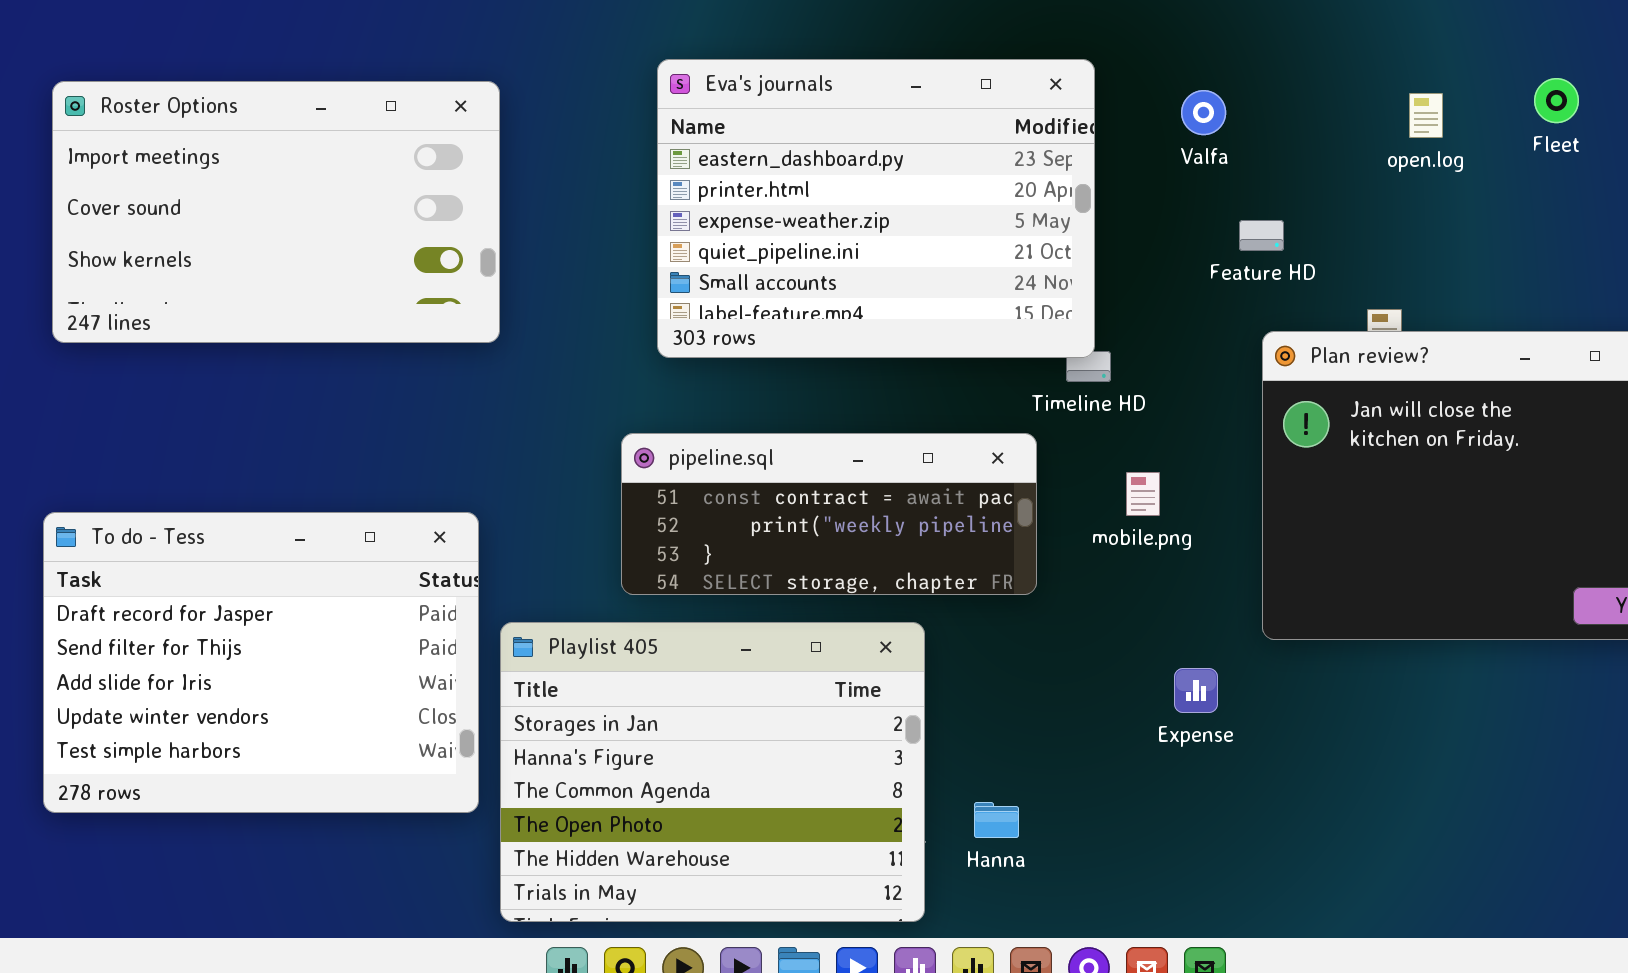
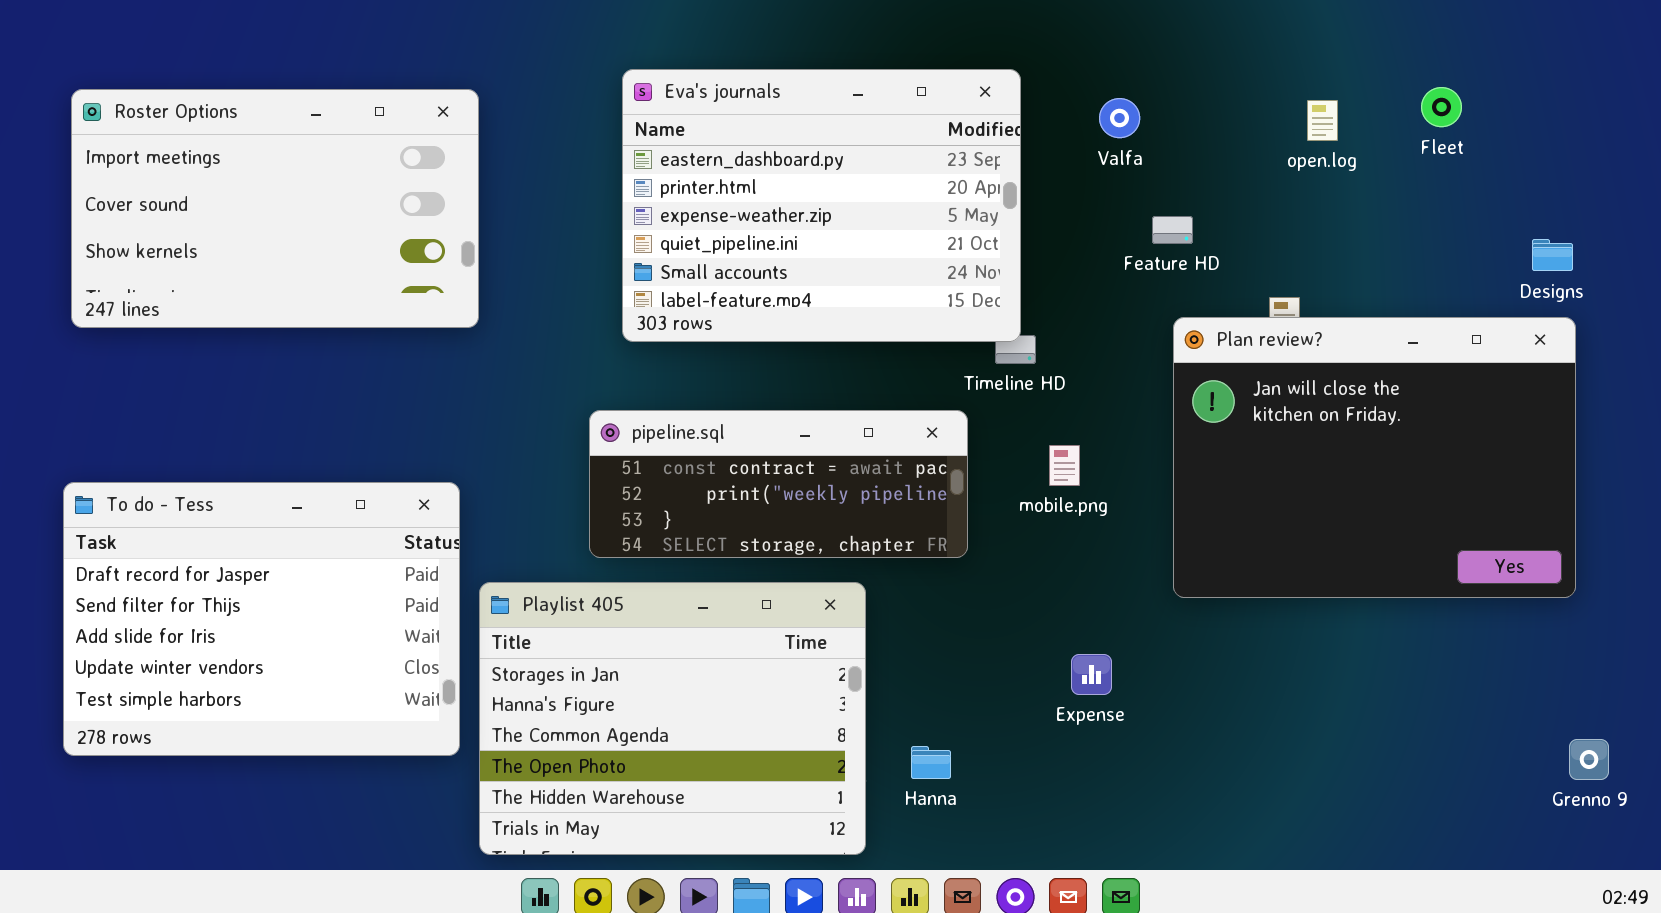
Expense: [1174,668,1218,713] -> [1071,654,1112,695], moved

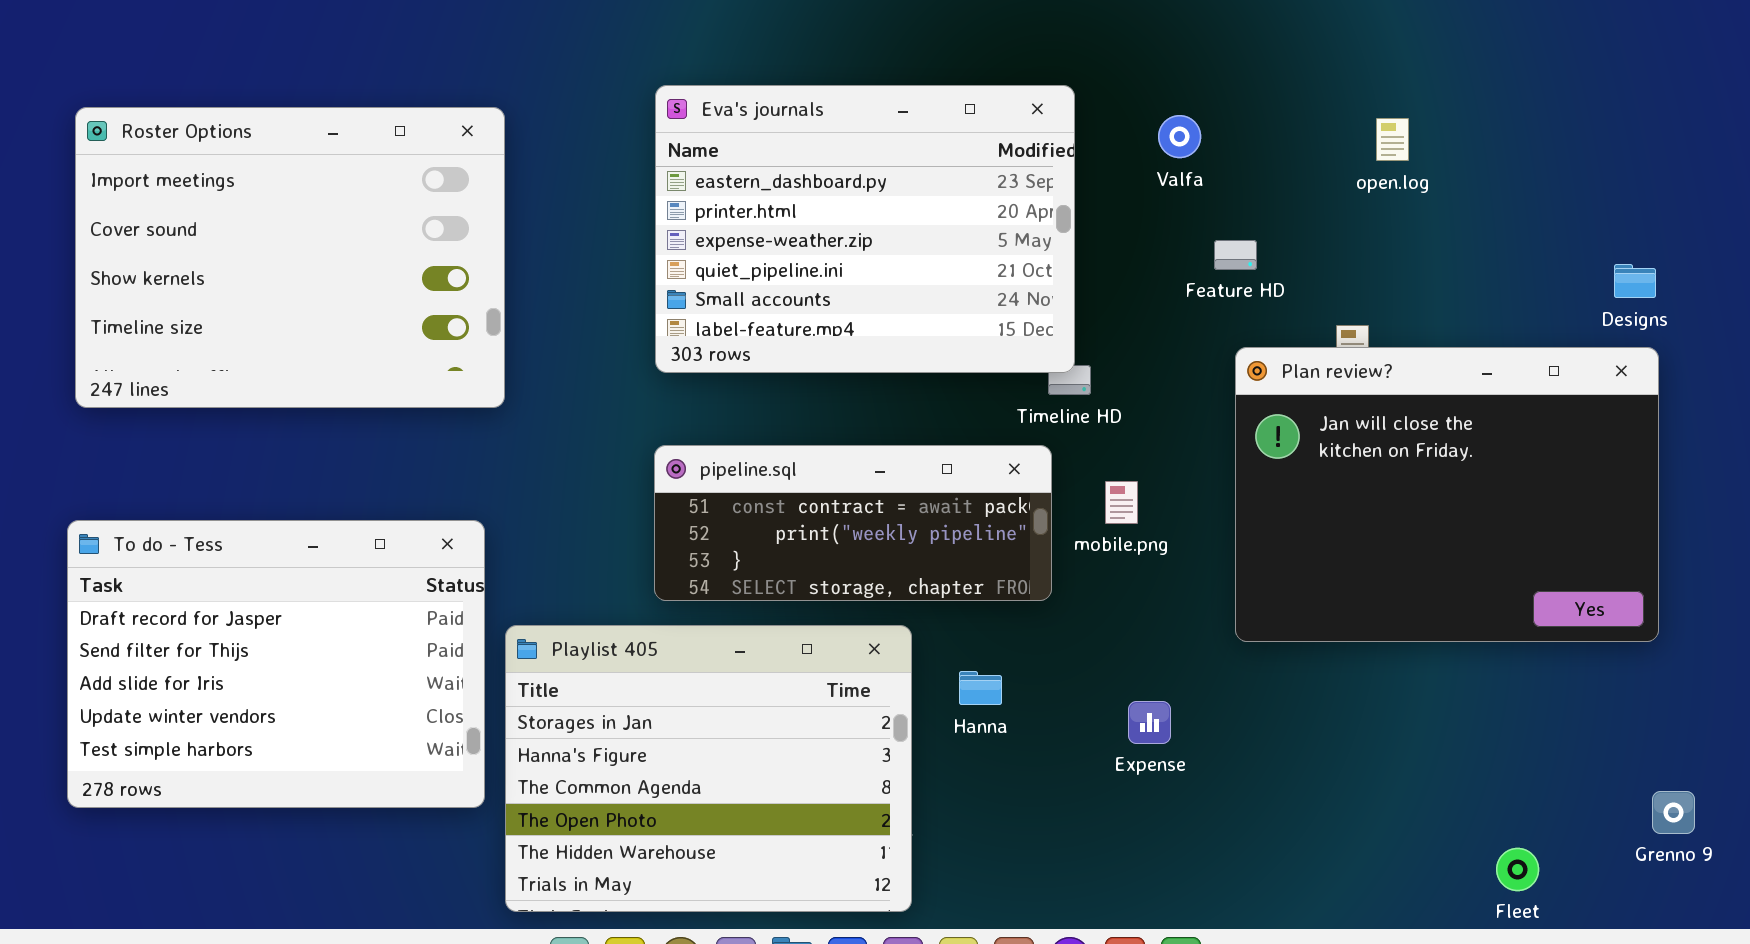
Fleet: [1421,87,1462,127] -> [1496,848,1539,891], moved
Roster Options: [71,89,479,328] -> [75,107,505,408], resized
pipeline.sql: [589,410,968,558] -> [654,445,1052,601], moved
Hanna: [911,746,951,779] -> [959,671,1002,705], moved

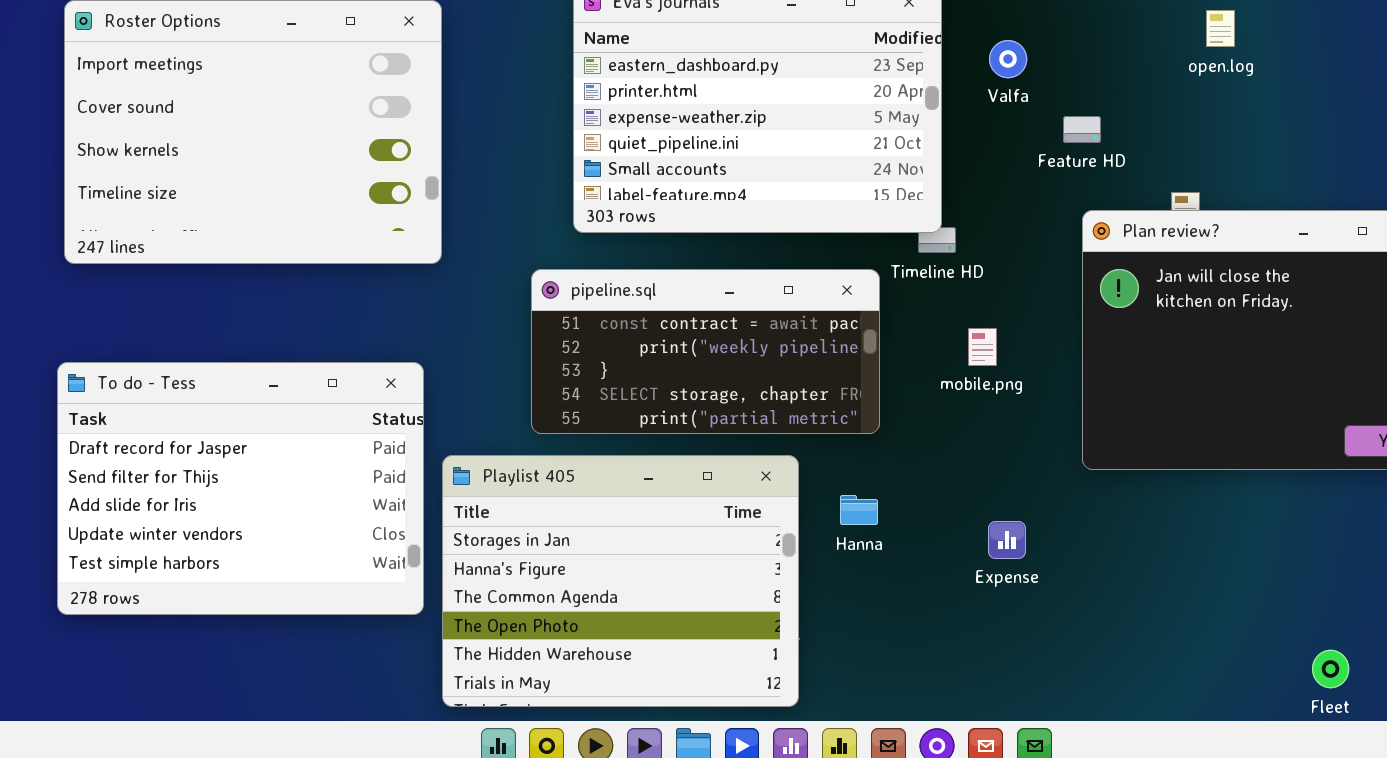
Valfa: [1158,115,1201,158] -> [989,40,1027,78], moved
pipeline.sql: [654,445,1052,601] -> [531,269,880,434], moved, resized

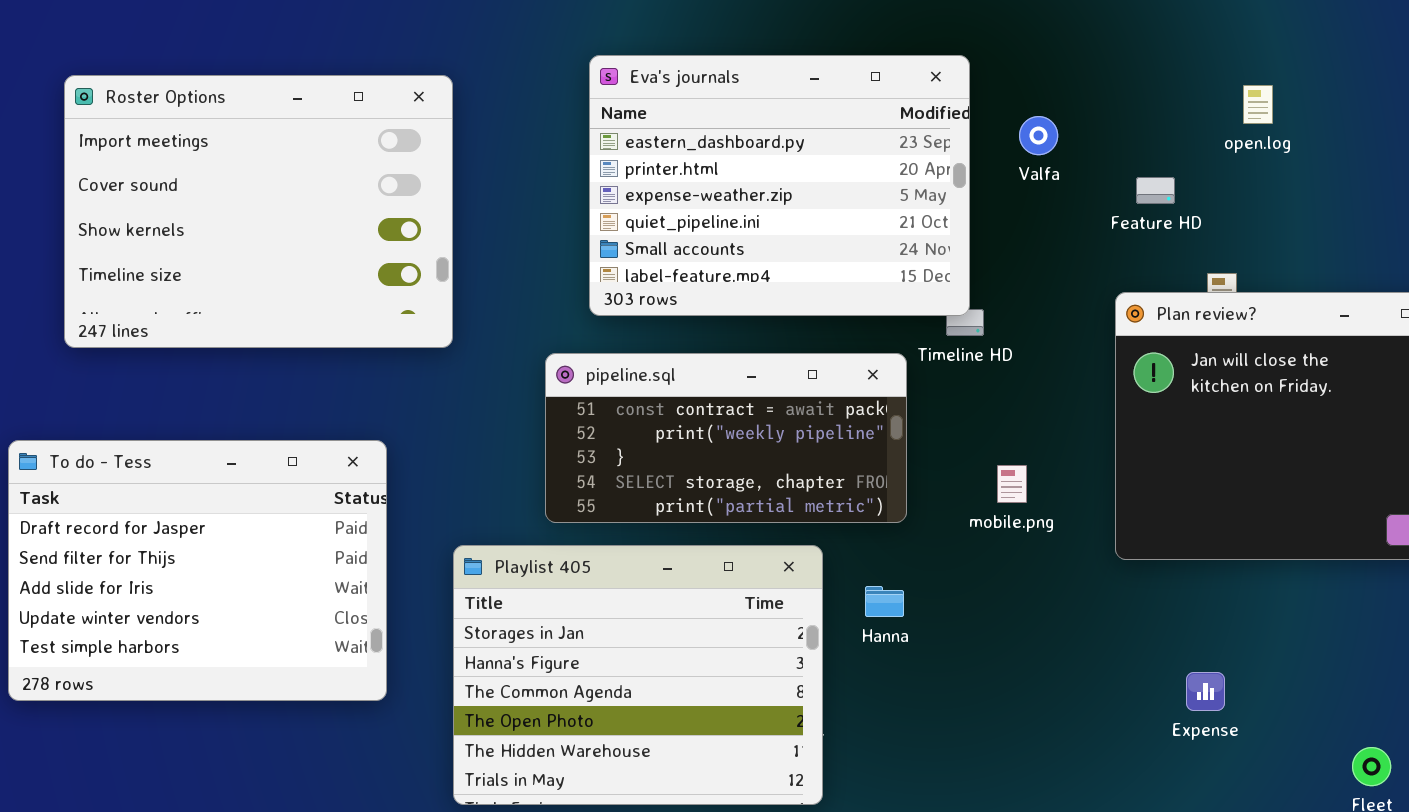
Feature HD: [1063,116,1101,143] -> [1136,177,1175,204], moved
mobile.png: [968,328,997,366] -> [997,465,1027,503], moved
To do - Tess: [57,362,424,615] -> [8,440,387,701], moved
Expense: [988,521,1026,559] -> [1186,672,1225,711], moved

